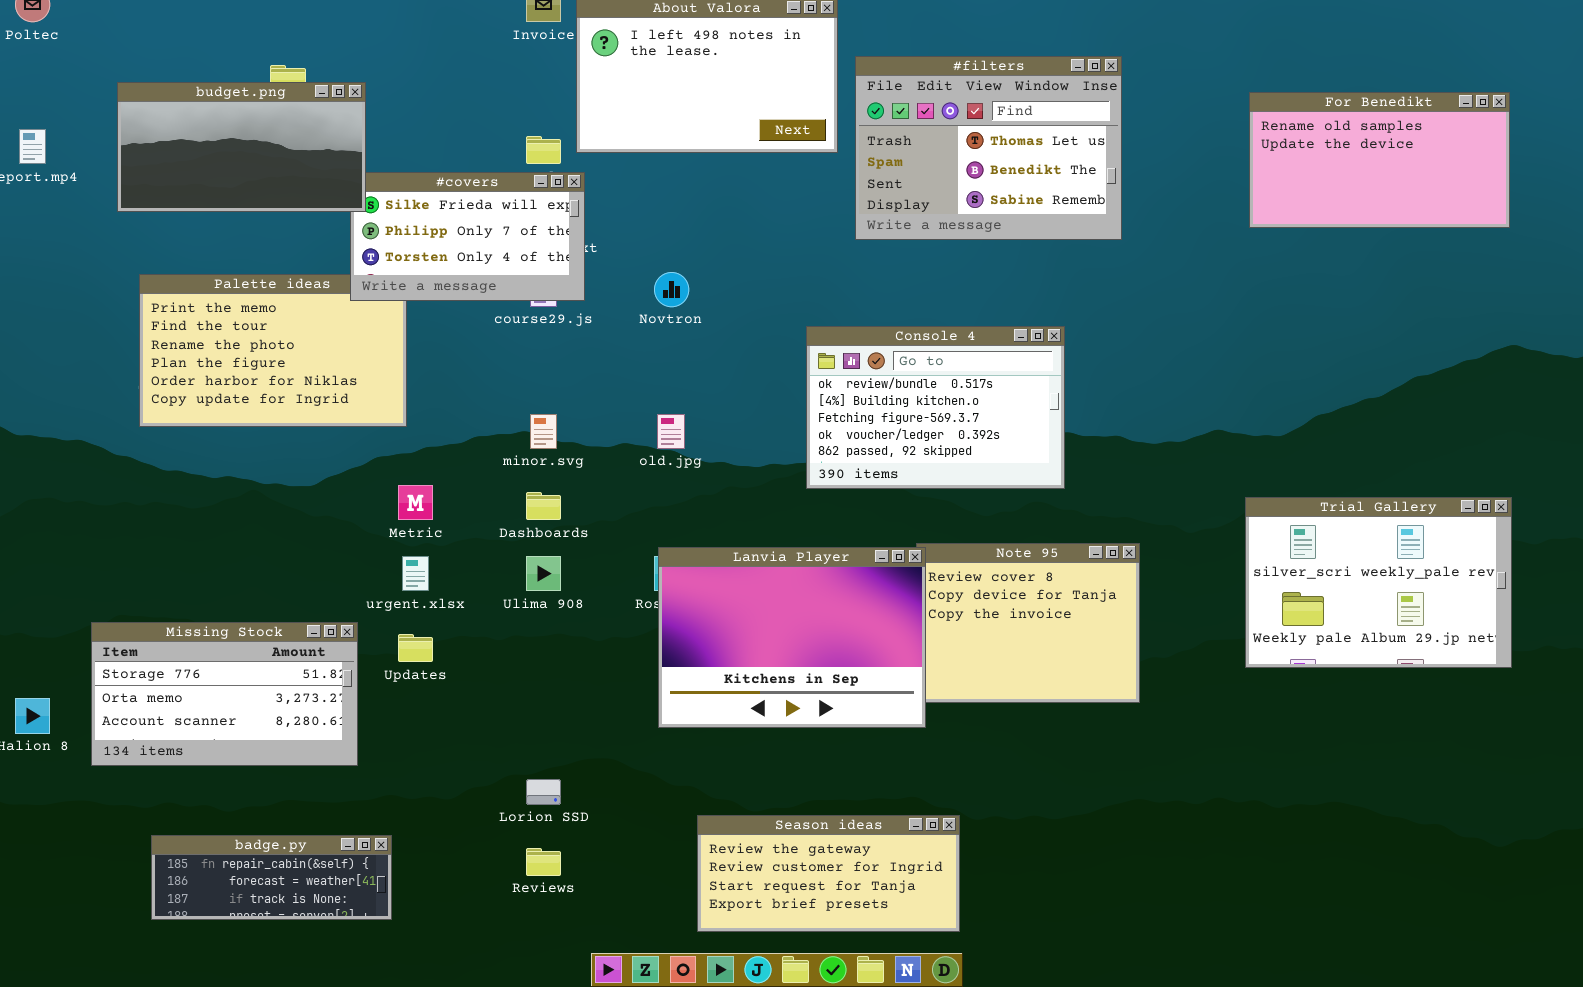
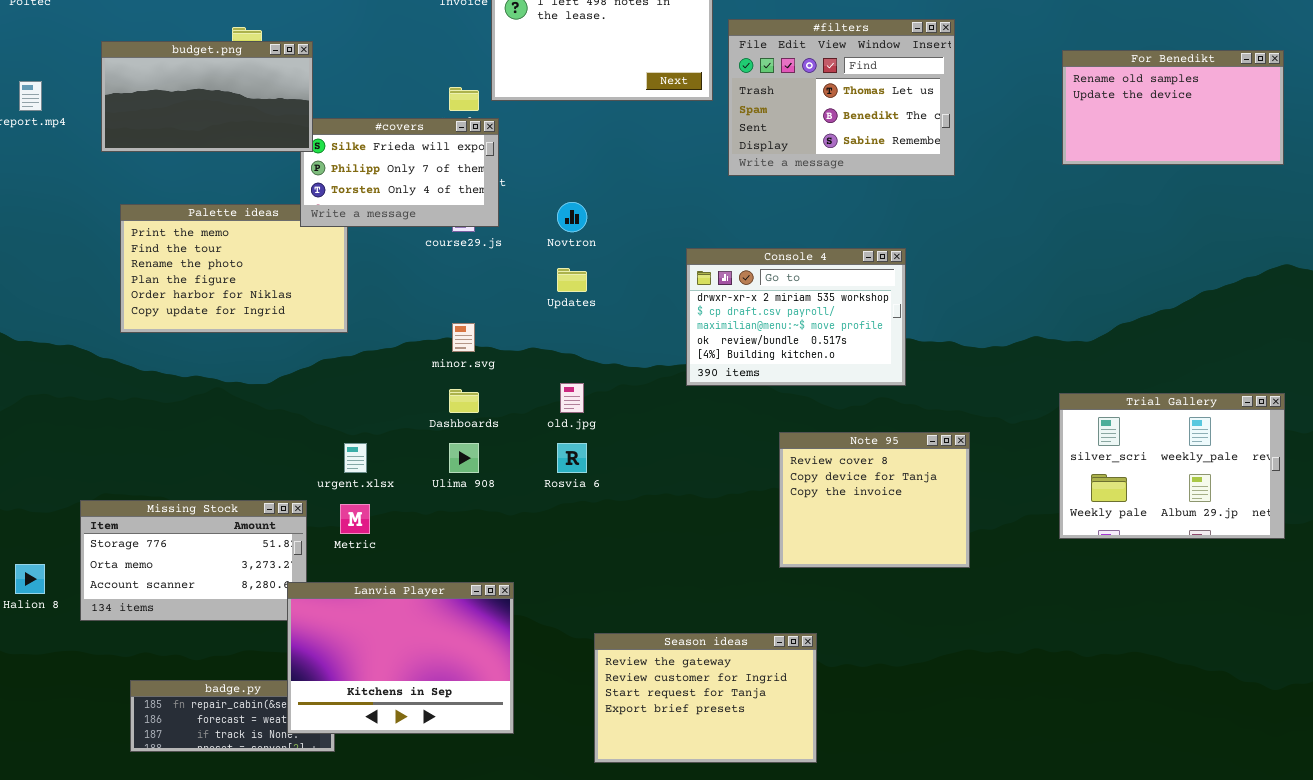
Console 4: [806,326,1065,489] -> [686,248,906,386], scrolled up 3 rows
old.jpg: [657,414,685,449] -> [560,383,584,413], moved
Metric: [398,485,433,520] -> [340,504,370,534], moved
Lanvia Player: [658,547,926,728] -> [287,582,514,734], moved
Updates: [398,634,433,662] -> [557,268,587,292], moved
Season ideas: [697,815,960,932] -> [594,633,817,763], resized

